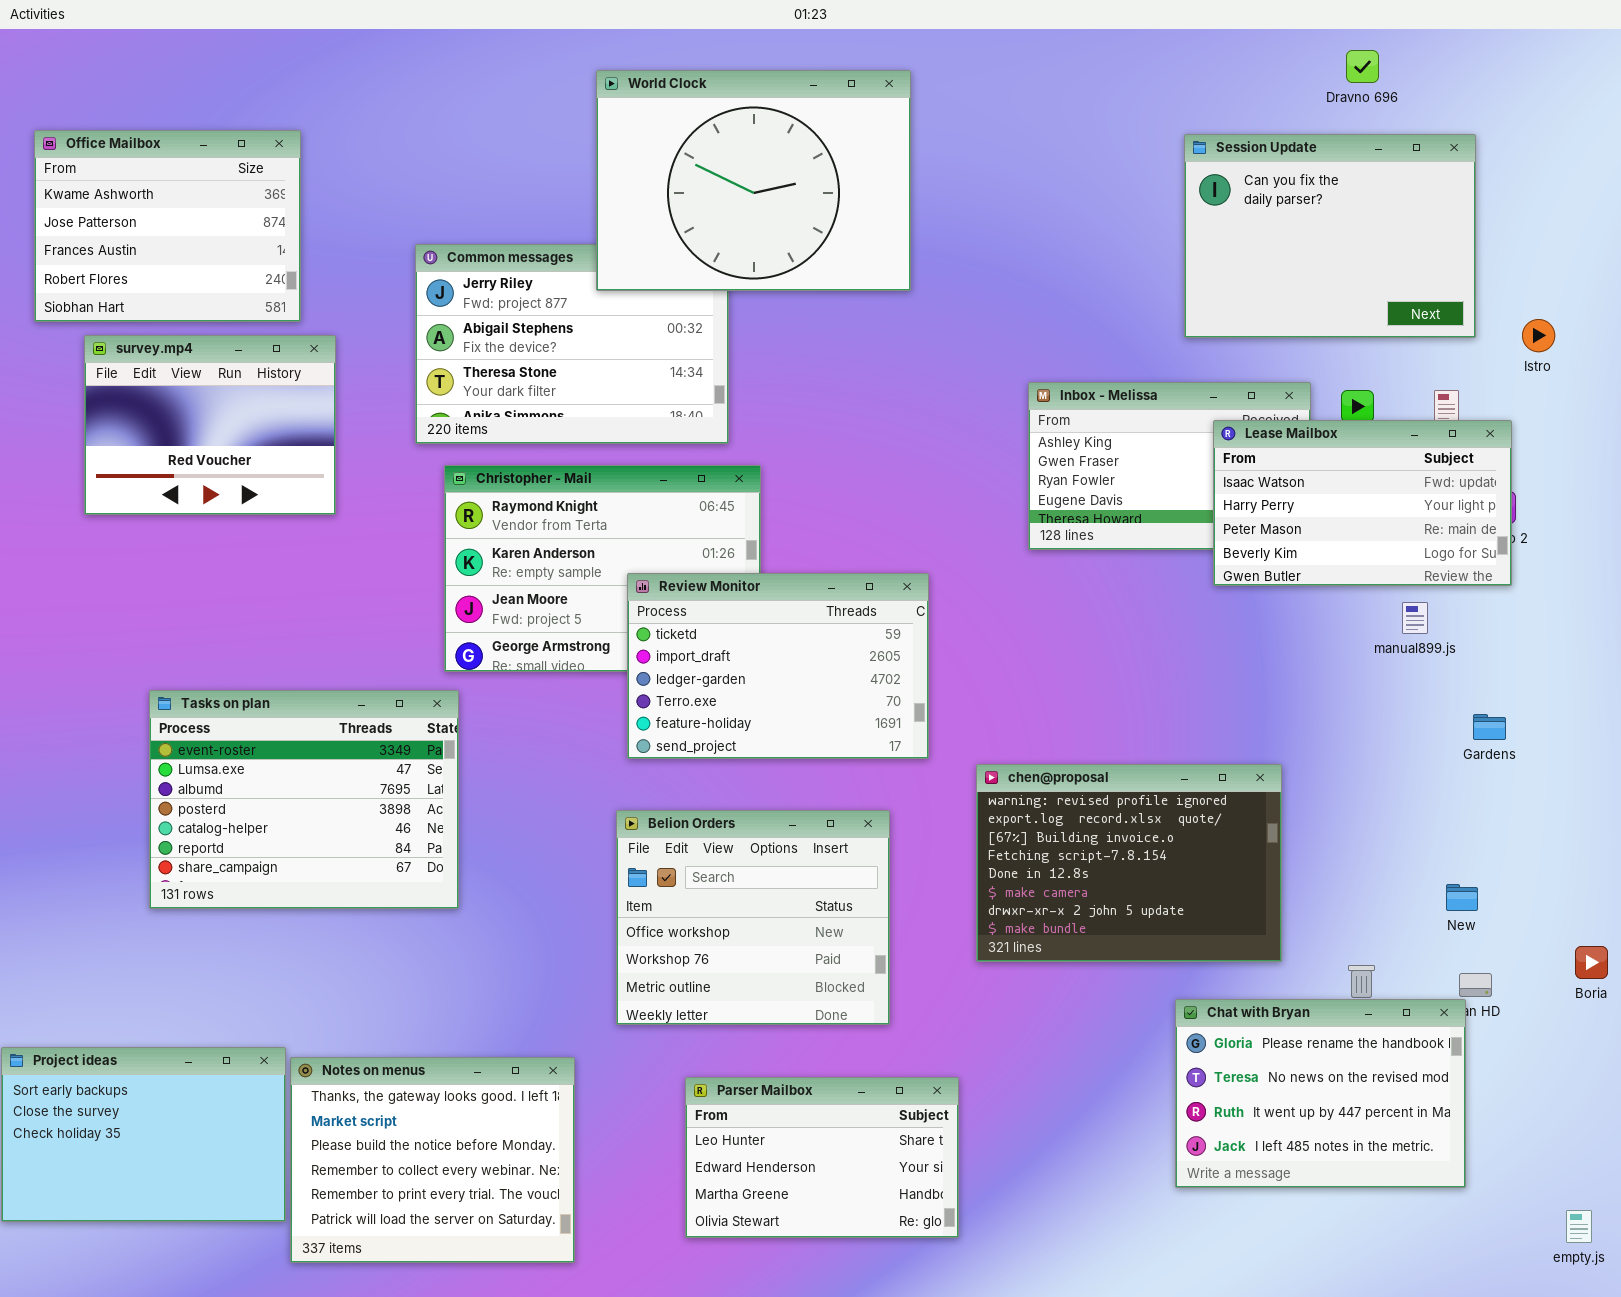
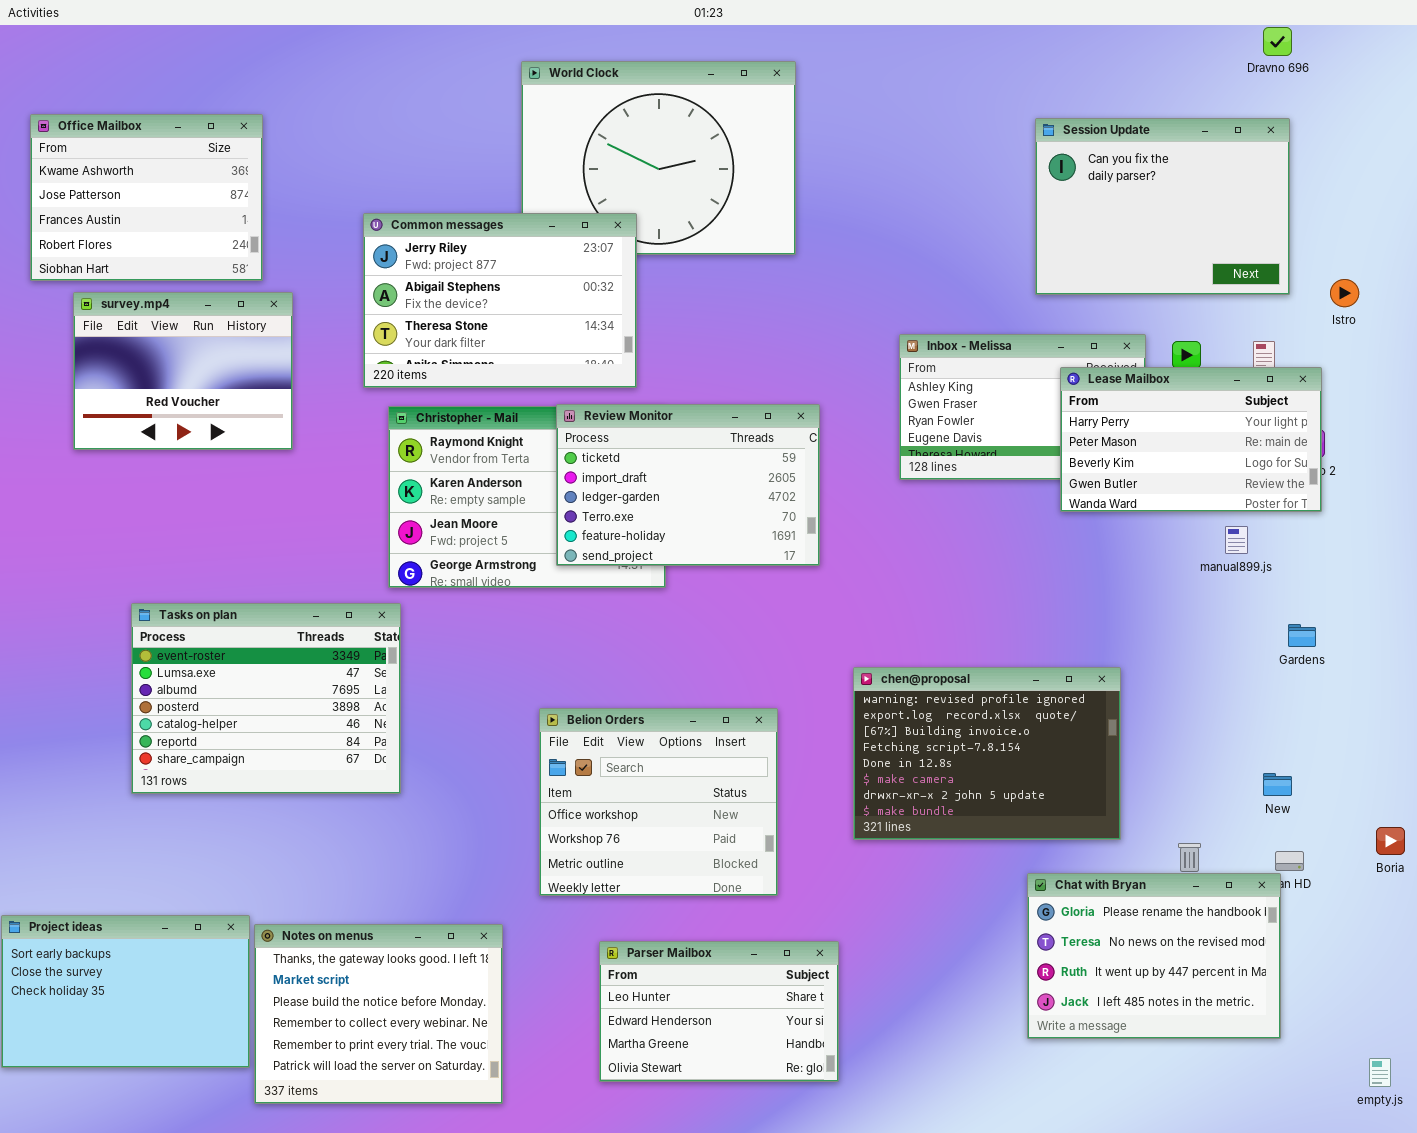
Dravno 696: [1346,50,1379,83] -> [1263,27,1292,56], moved
Common messages: [415,244,729,444] -> [363,213,637,388], raised
Lease Mailbox: [1213,420,1512,586] -> [1060,367,1322,512], scrolled down 1 row
Review Monitor: [627,573,929,759] -> [556,404,820,566], moved

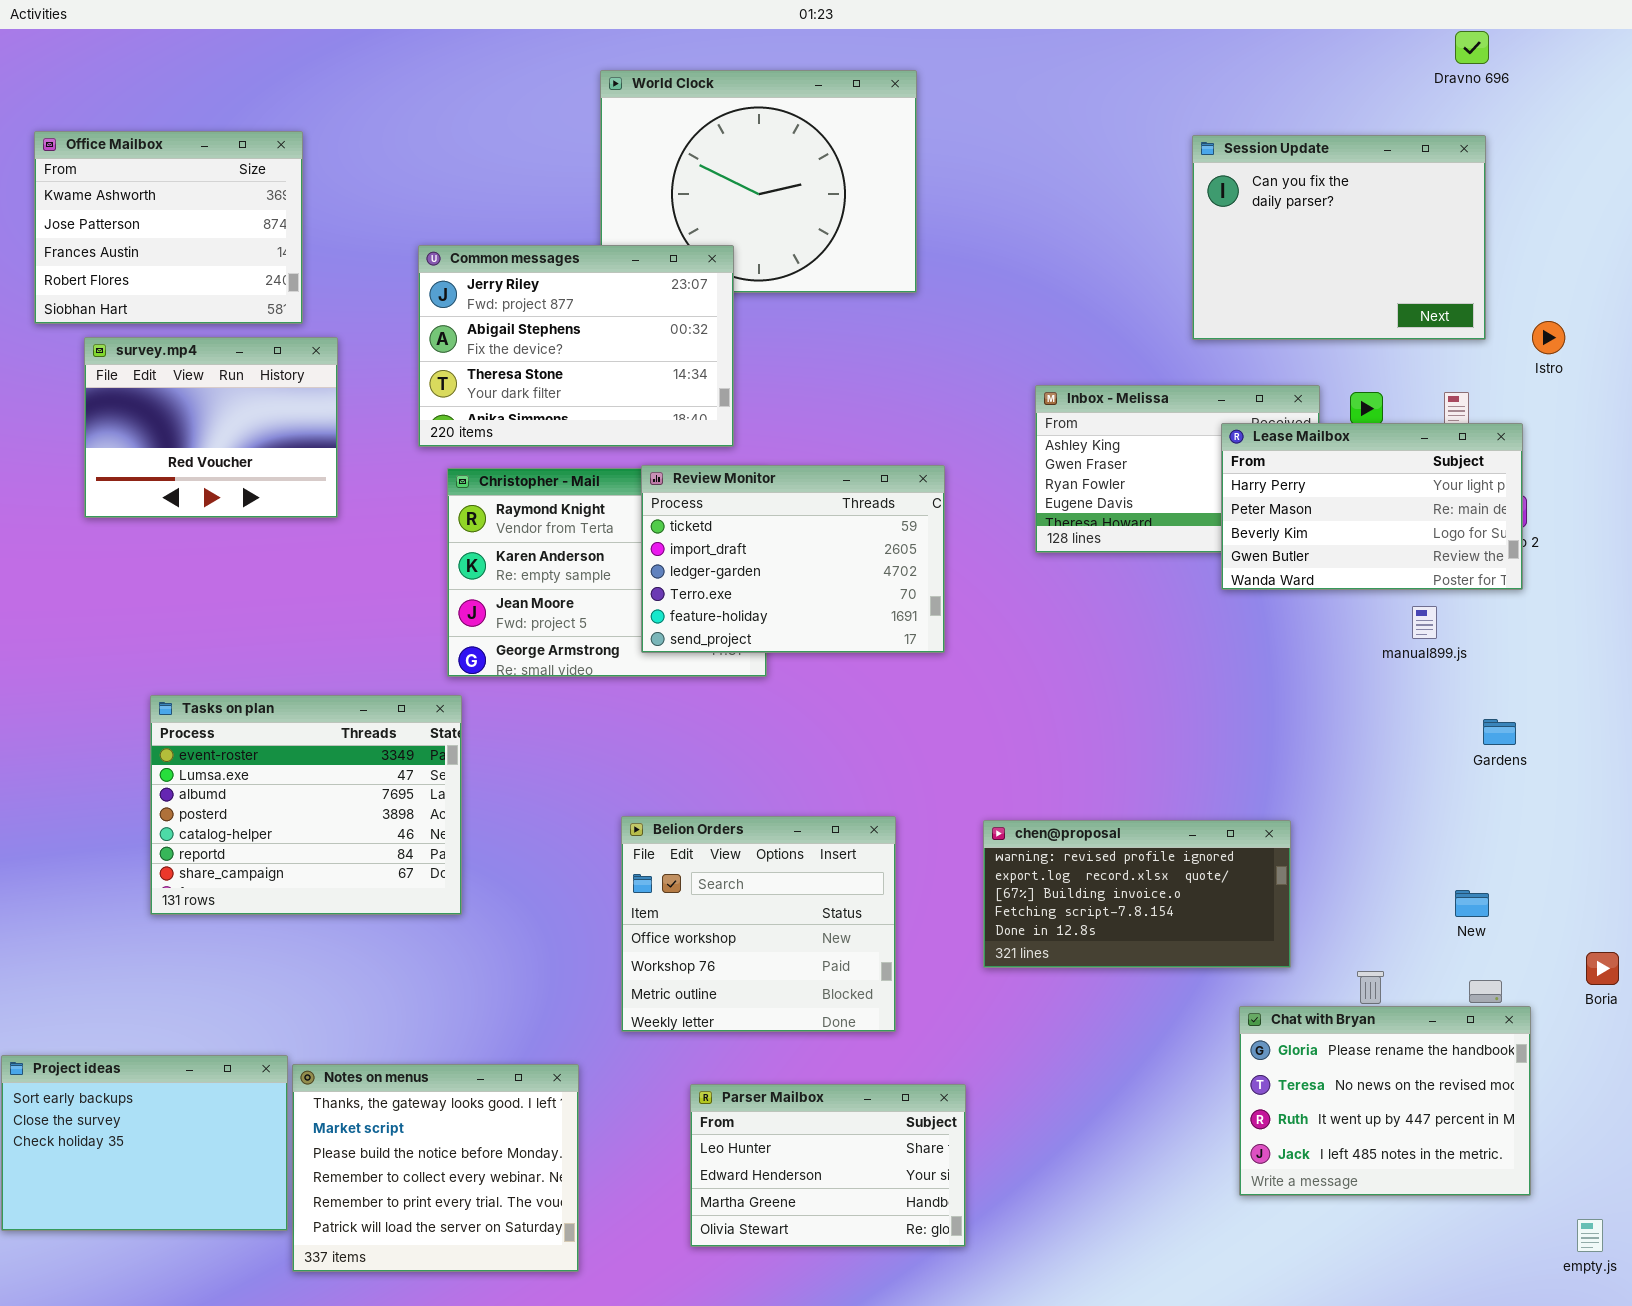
chen@proposal: [853,667,1121,840] -> [983,820,1291,968], resized
Chat with Bryan: [1027,873,1281,1039] -> [1239,1006,1531,1196], moved

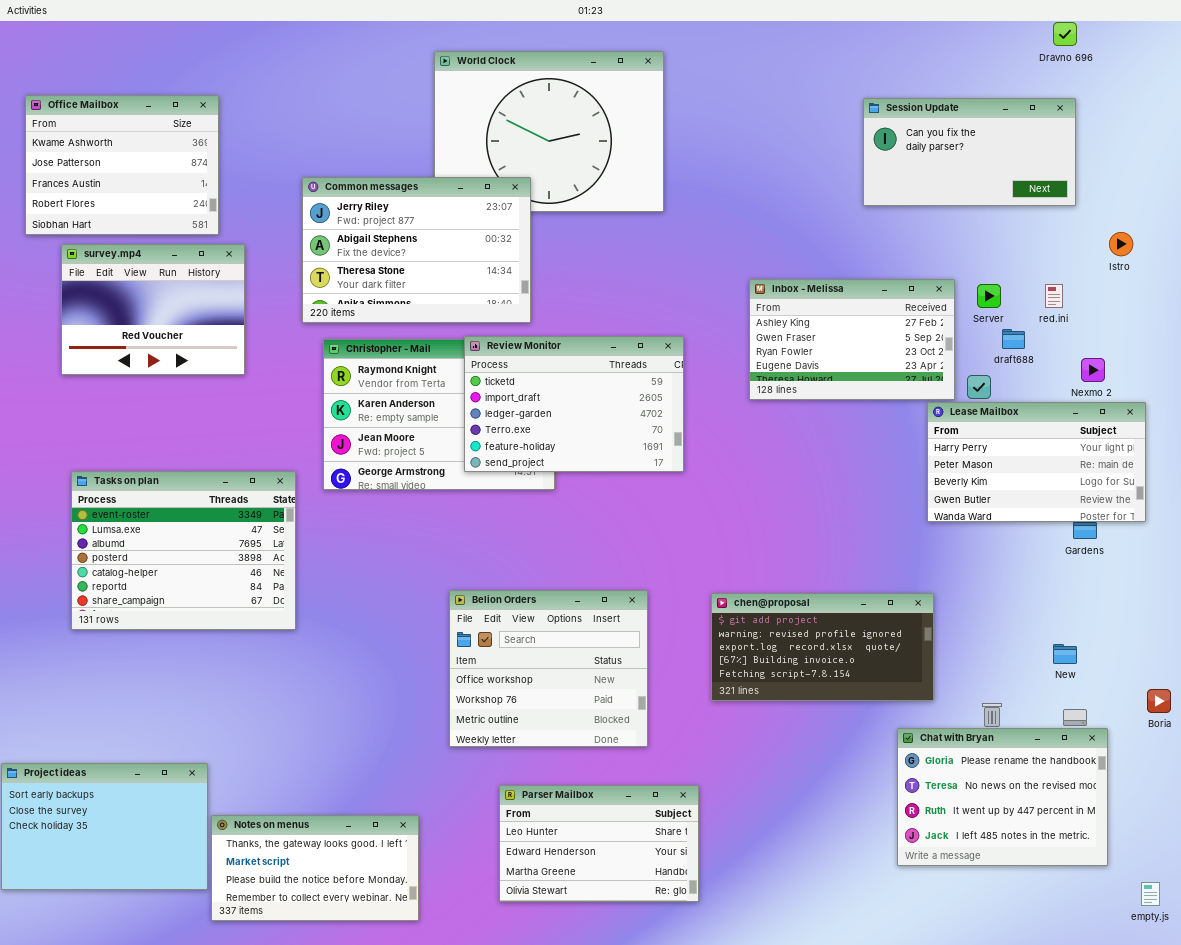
Session Update: [1192,135,1486,340] -> [863,98,1076,206], resized
Lease Mailbox: [1221,423,1523,590] -> [927,402,1146,522], moved
Tasks on plan: [150,695,462,915] -> [71,471,296,630], moved
chen@proposal: [983,820,1291,968] -> [711,593,934,701], scrolled up 1 row
Notes on menus: [292,1064,579,1272] -> [211,815,419,921], resized

